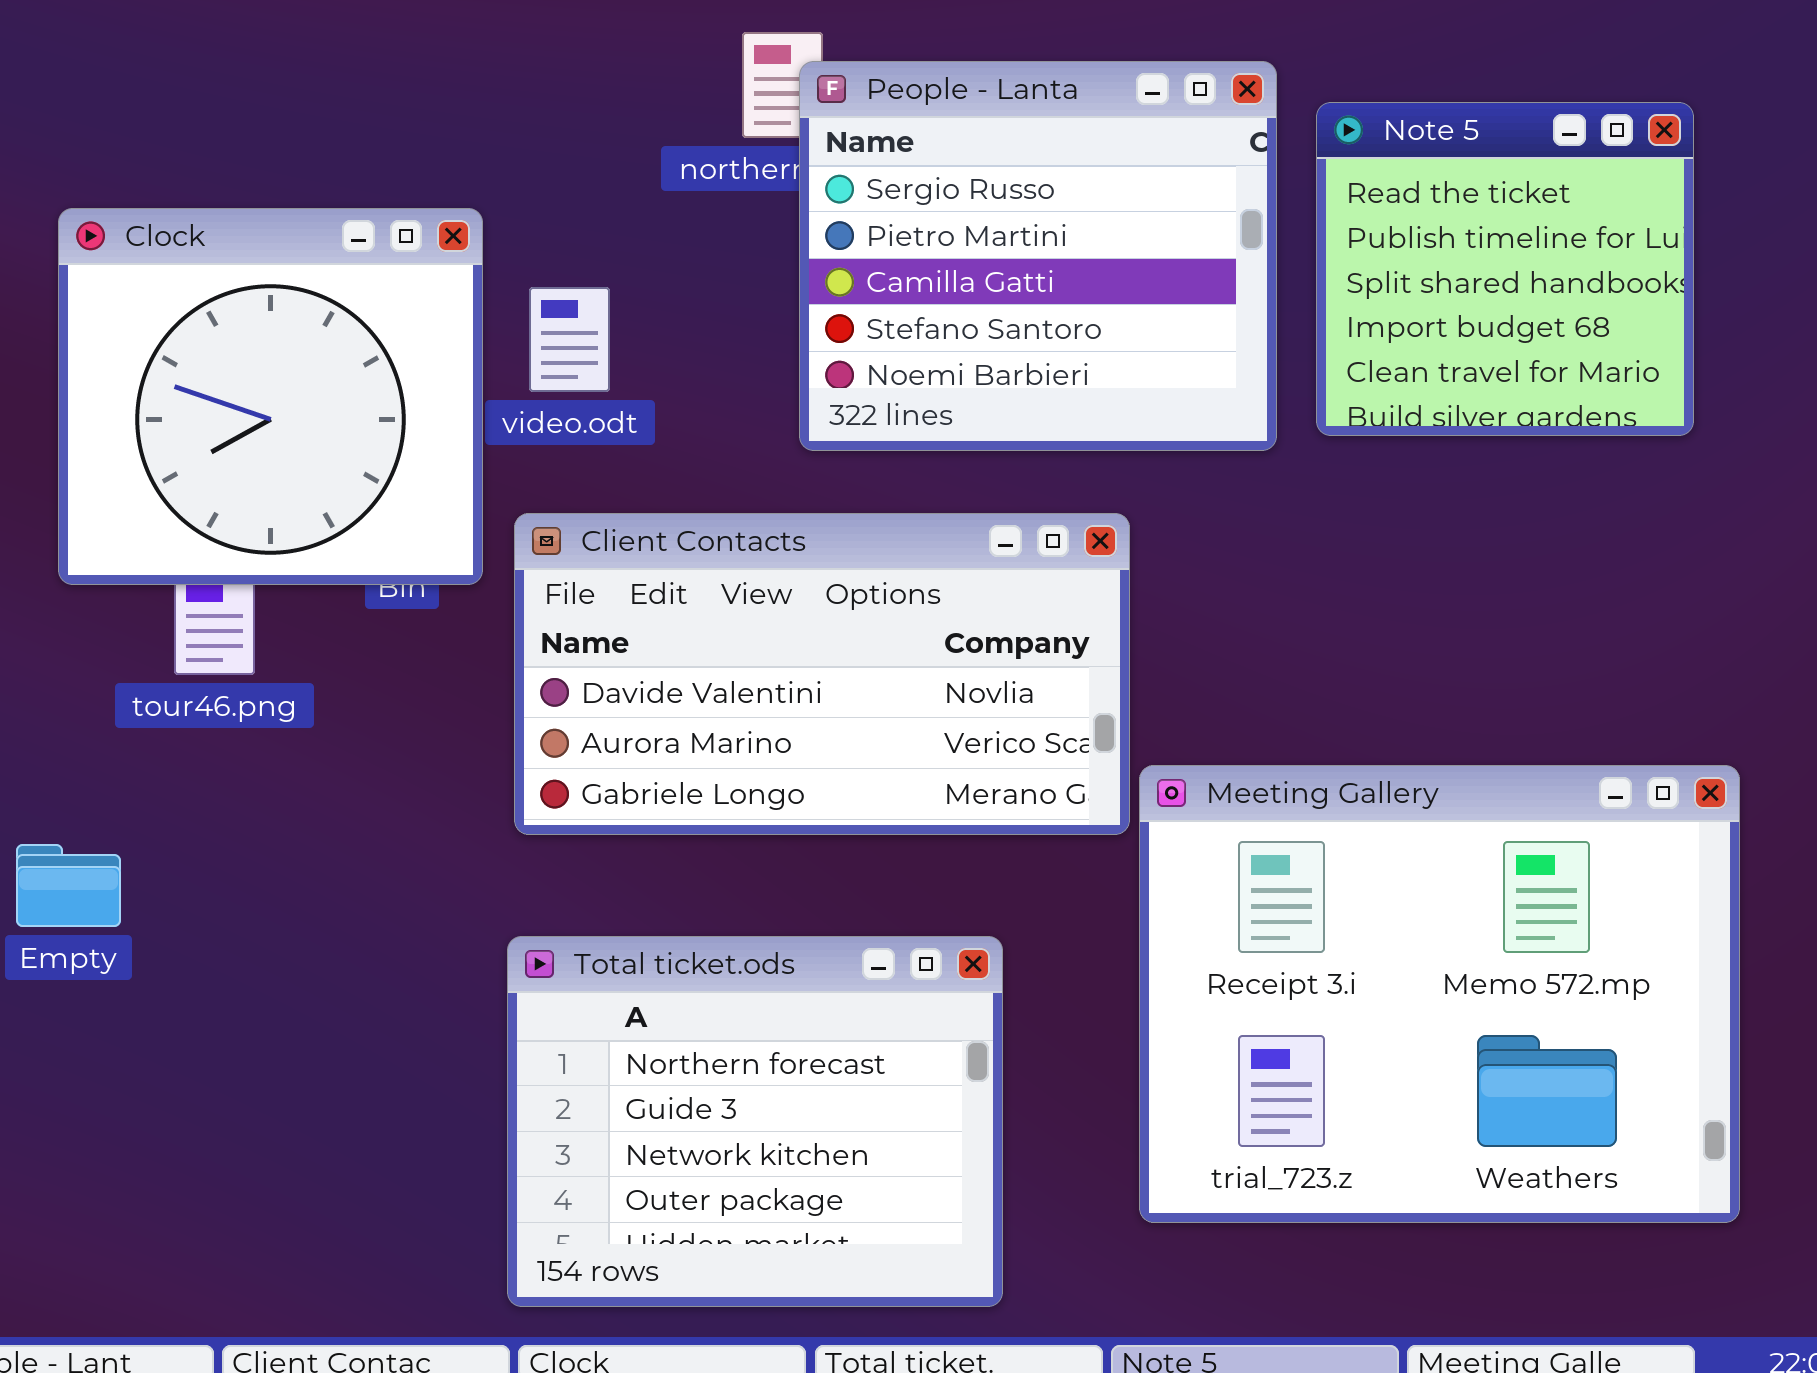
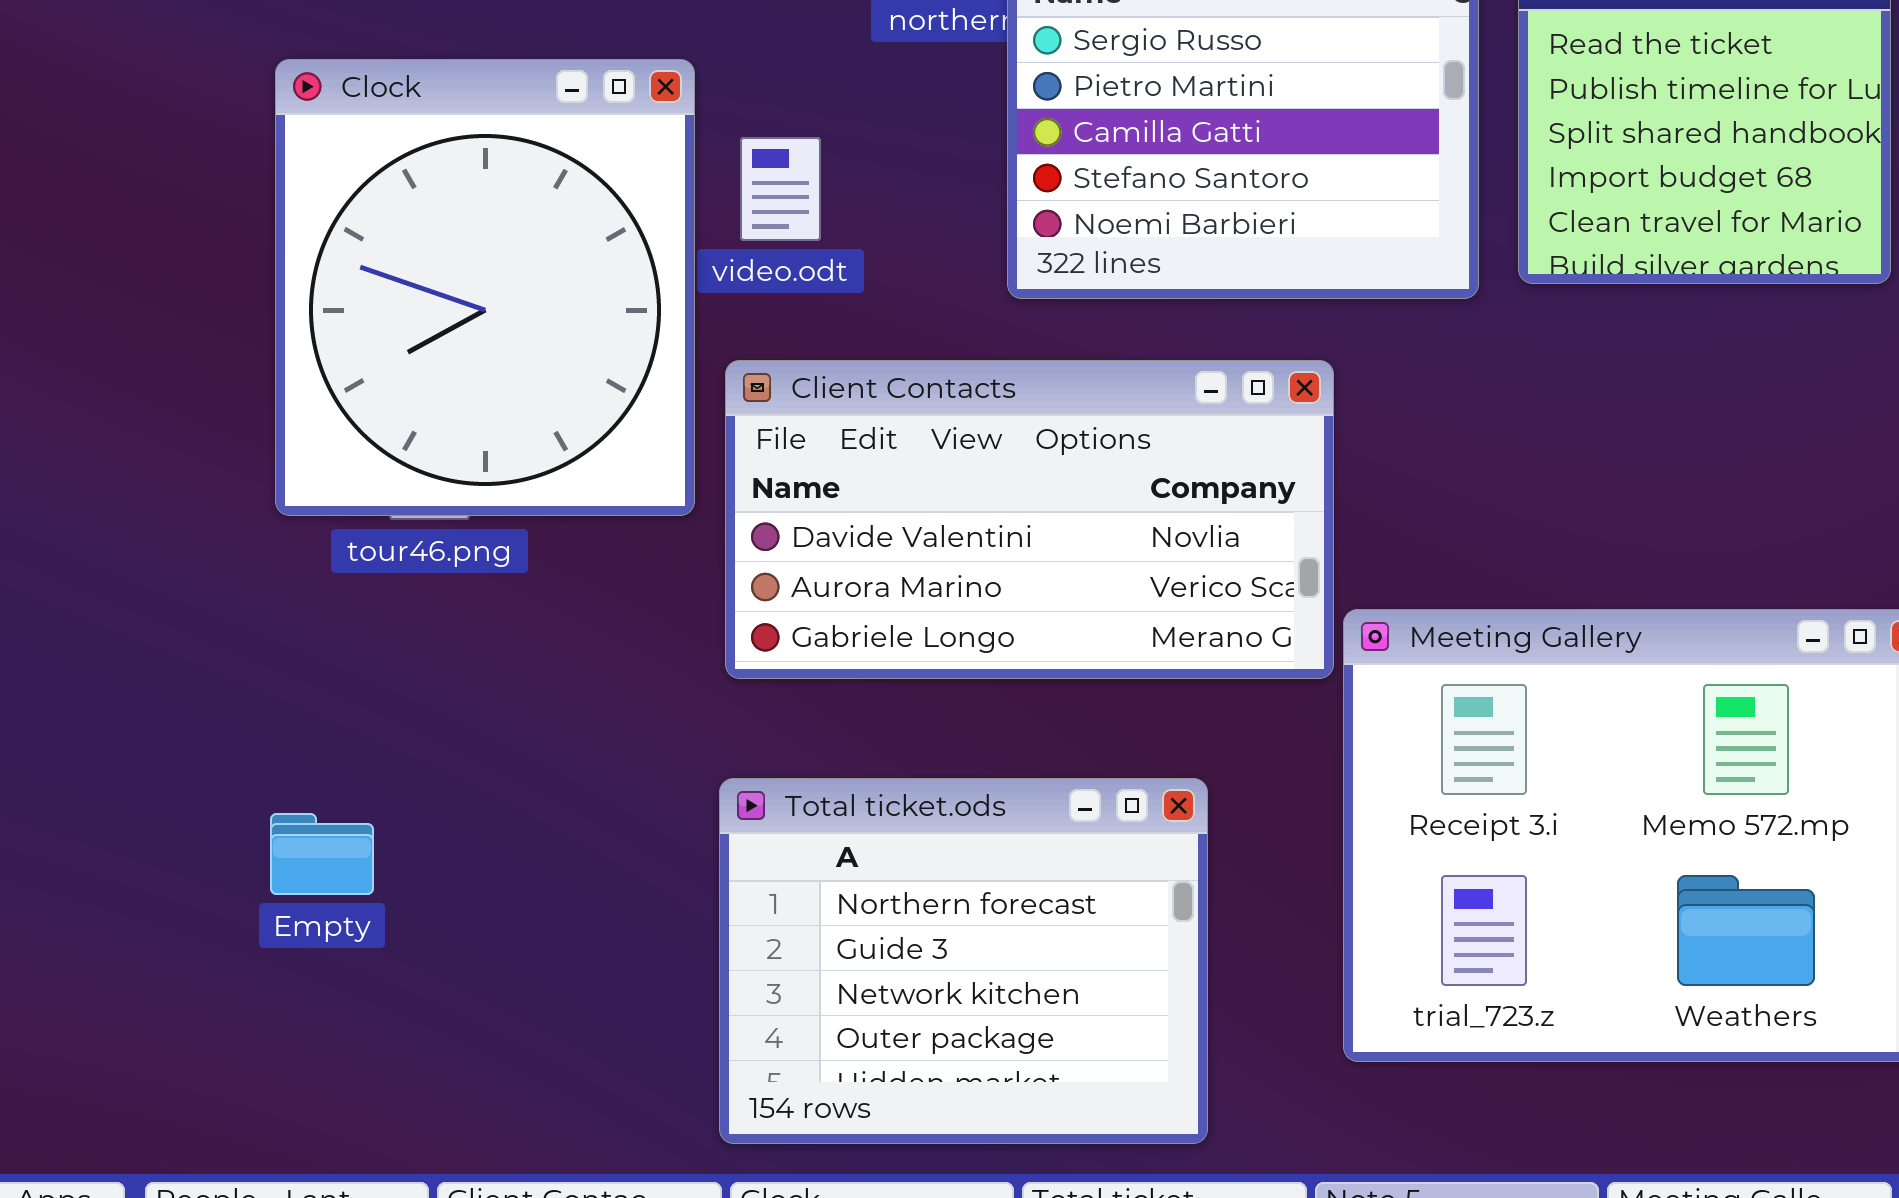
Clock: [58,208,483,585] -> [275,59,695,516], resized
Empty: [16,844,121,927] -> [270,813,374,895], moved

